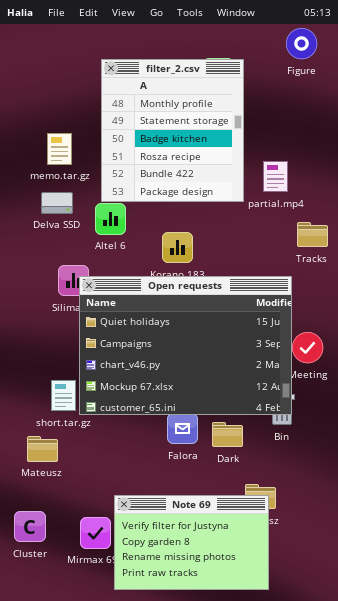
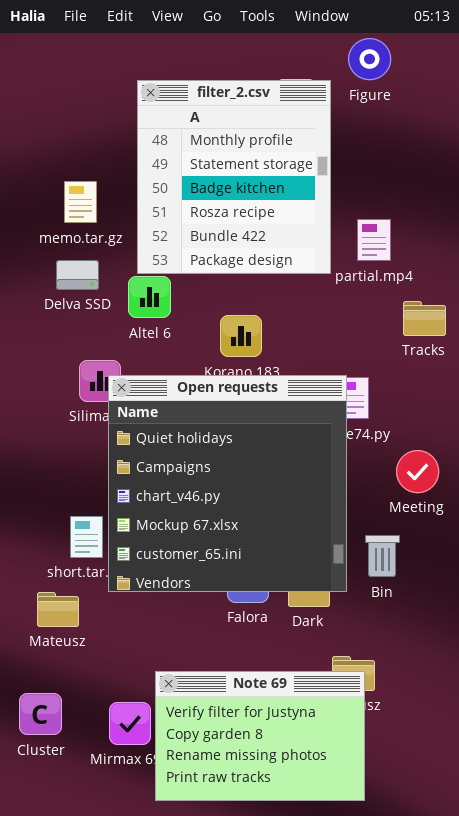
Figure: [286,28,317,59] -> [348,38,391,80], moved
Open requests: [79,276,292,415] -> [108,375,347,592], resized

